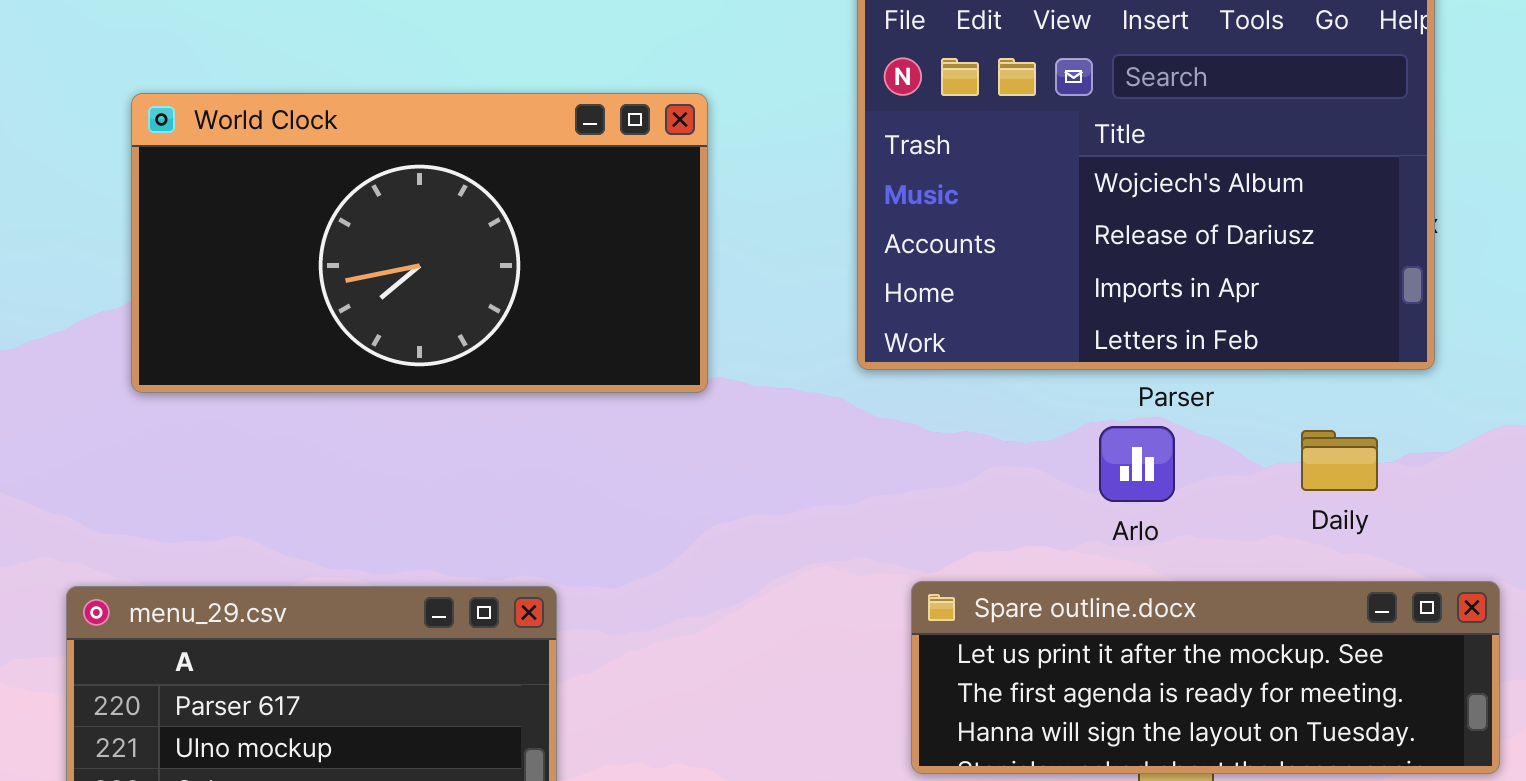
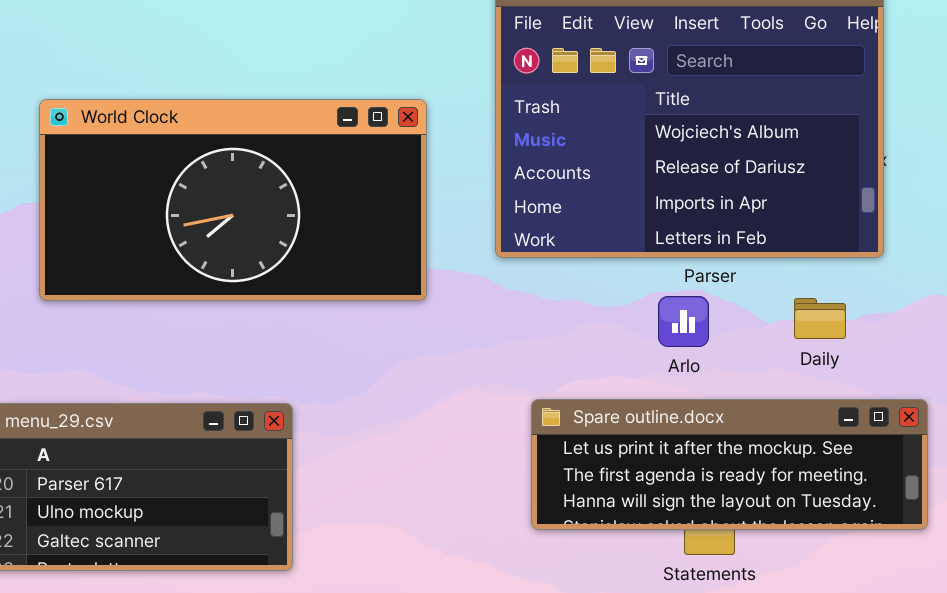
World Clock: [131,93,708,393] -> [39,99,427,301], moved

